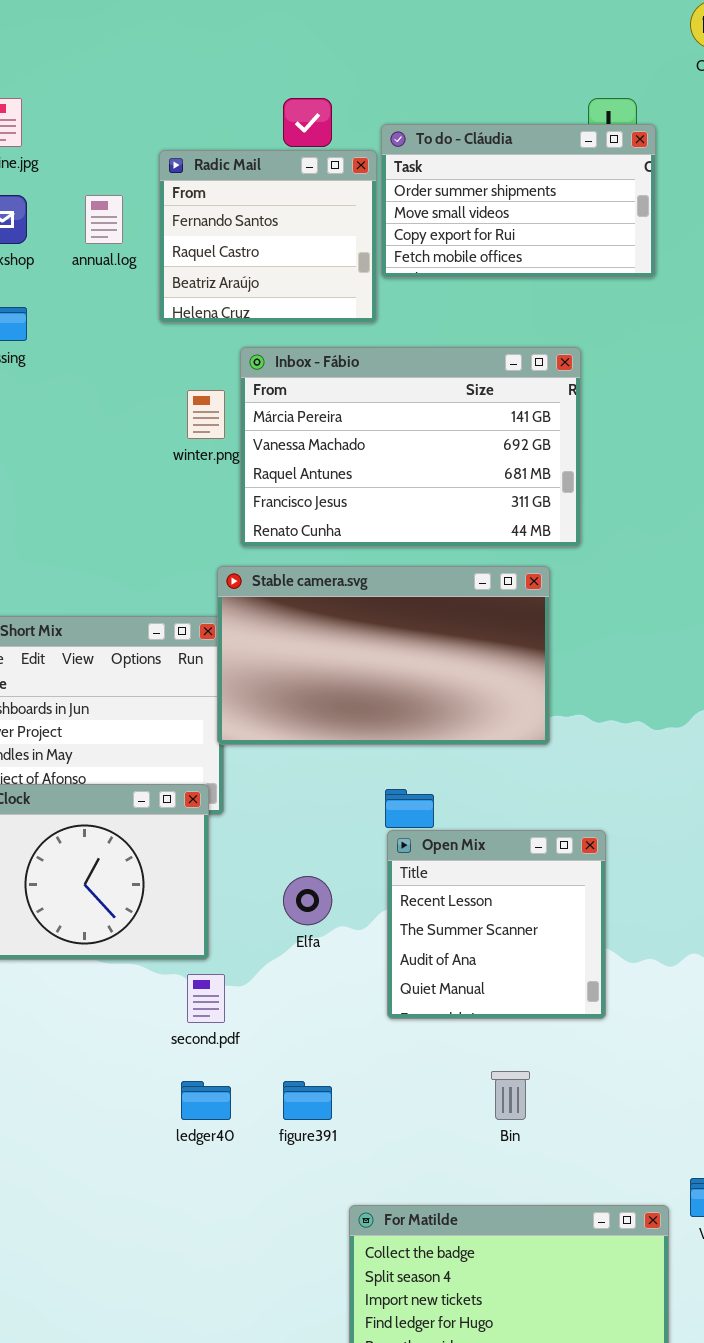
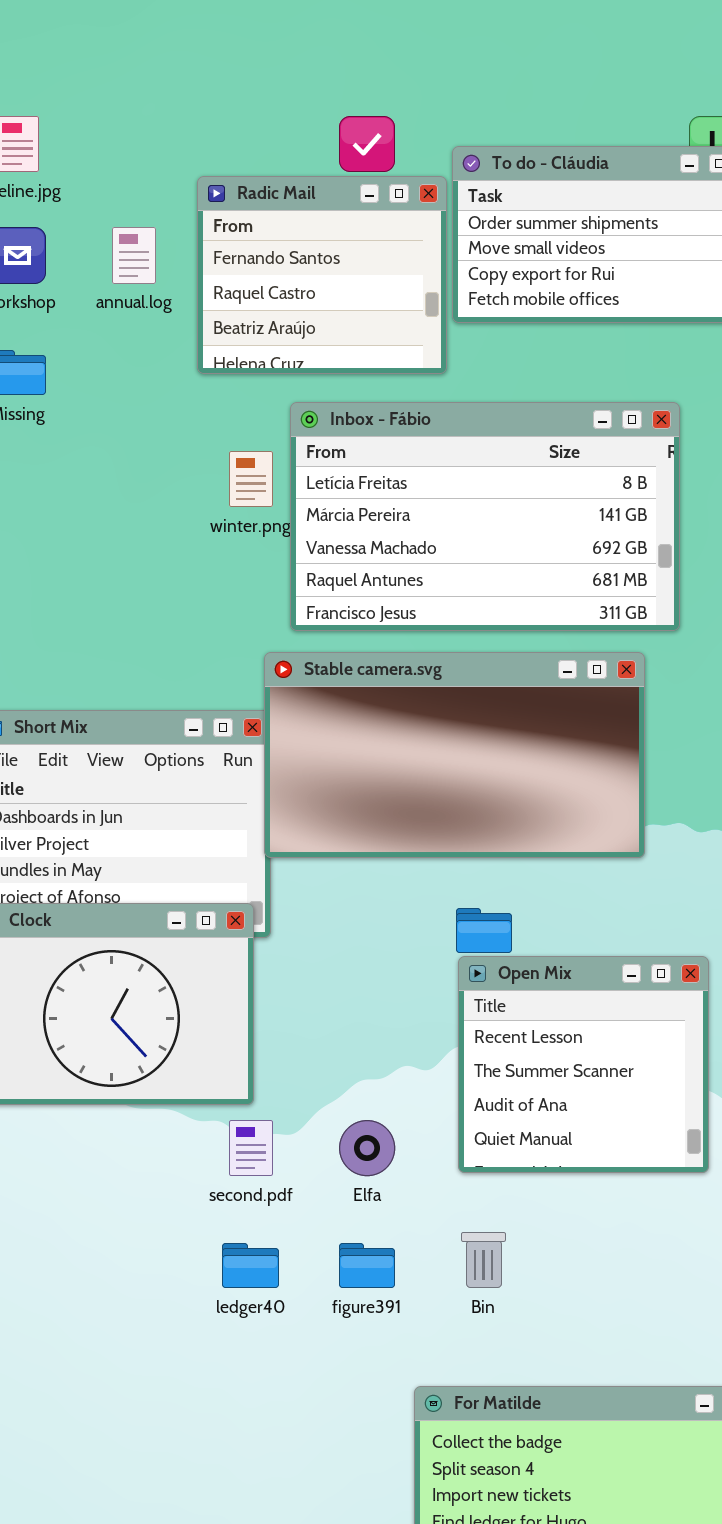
Inbox - Fábio: [240,347,581,547] -> [290,402,680,631], scrolled up 1 row
Elfa: [283,876,332,925] -> [339,1120,395,1176], moved
Bin: [491,1071,530,1120] -> [461,1232,506,1288], moved

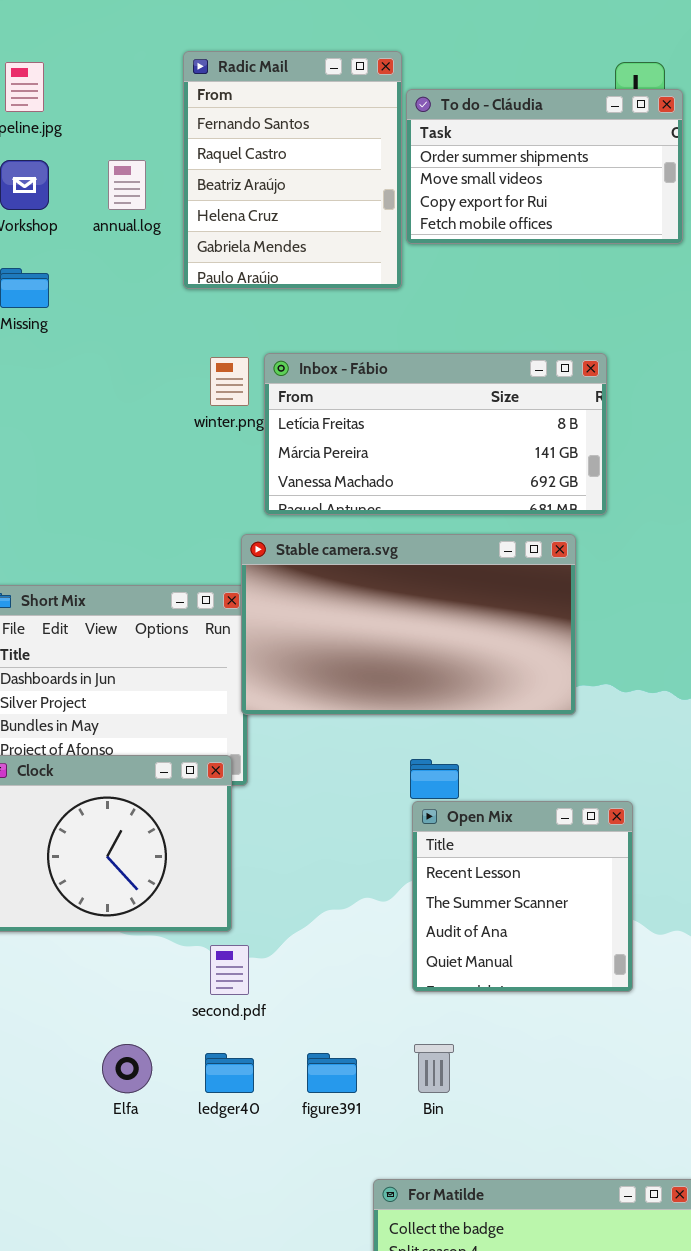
Radic Mail: [197,176,447,374] -> [183,51,402,289], resized
Inbox - Fábio: [290,402,680,631] -> [264,353,607,515], resized
Elfa: [339,1120,395,1176] -> [102,1044,152,1093], moved

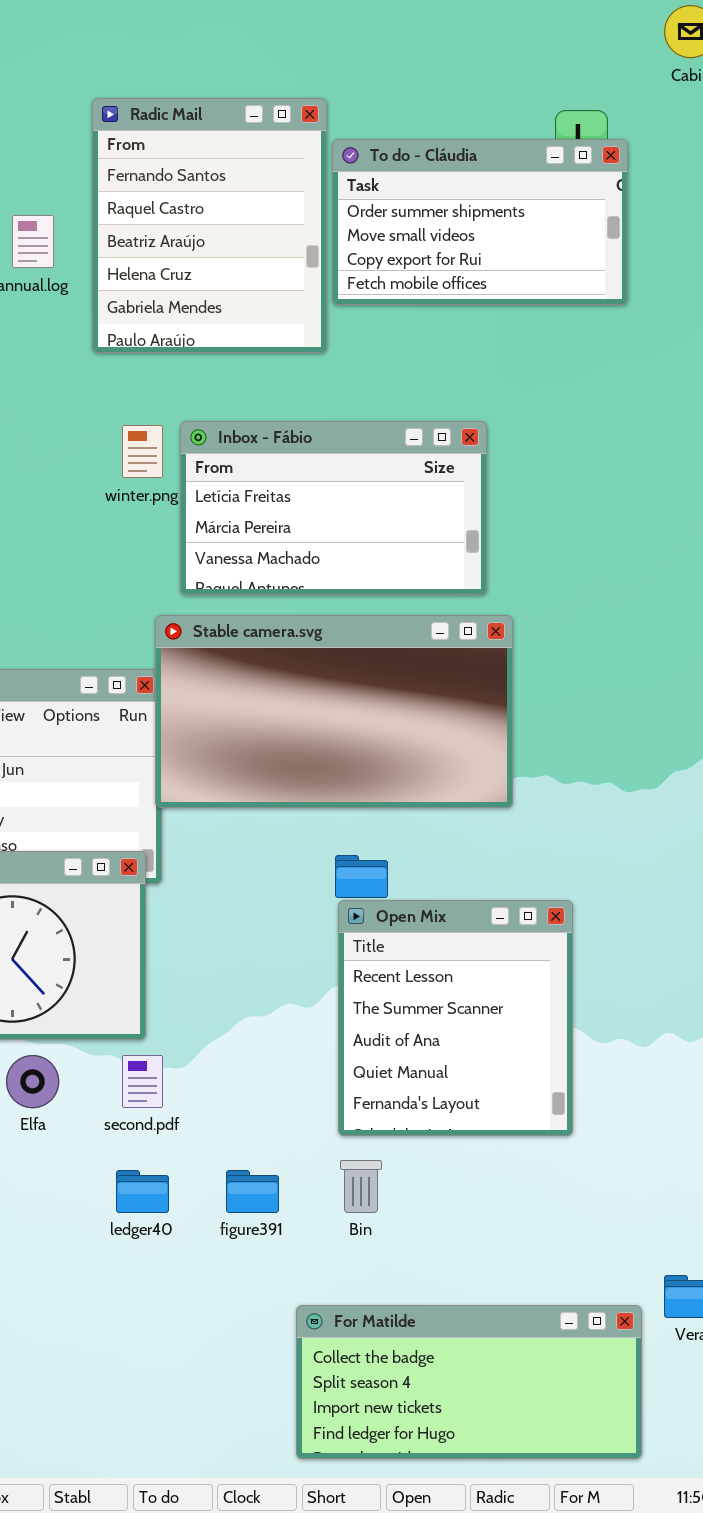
Inbox - Fábio: [264,353,607,515] -> [180,421,487,595], resized
Open Mix: [412,801,633,992] -> [338,900,573,1136], resized
Elfa: [102,1044,152,1093] -> [6,1055,59,1108], moved

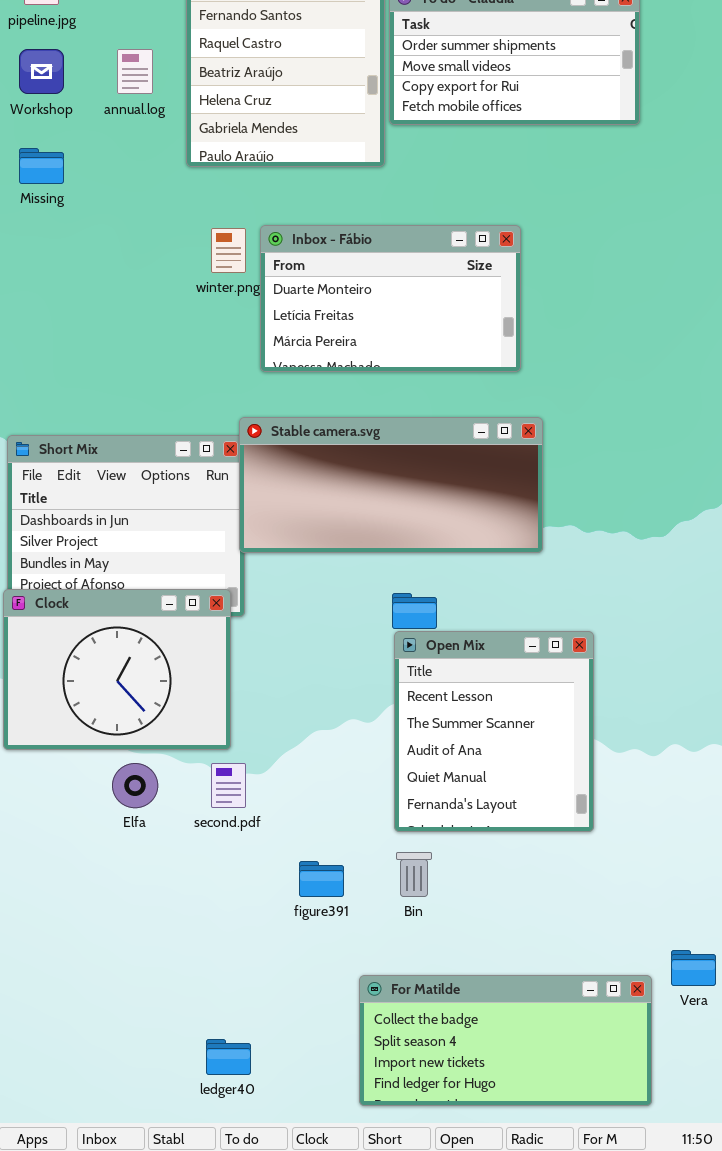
Inbox - Fábio: [180,421,487,595] -> [260,225,521,372], scrolled up 1 row
Stable camera.svg: [155,615,513,808] -> [239,417,543,553], resized
ledger40: [116,1170,169,1213] -> [206,1039,251,1075], moved

